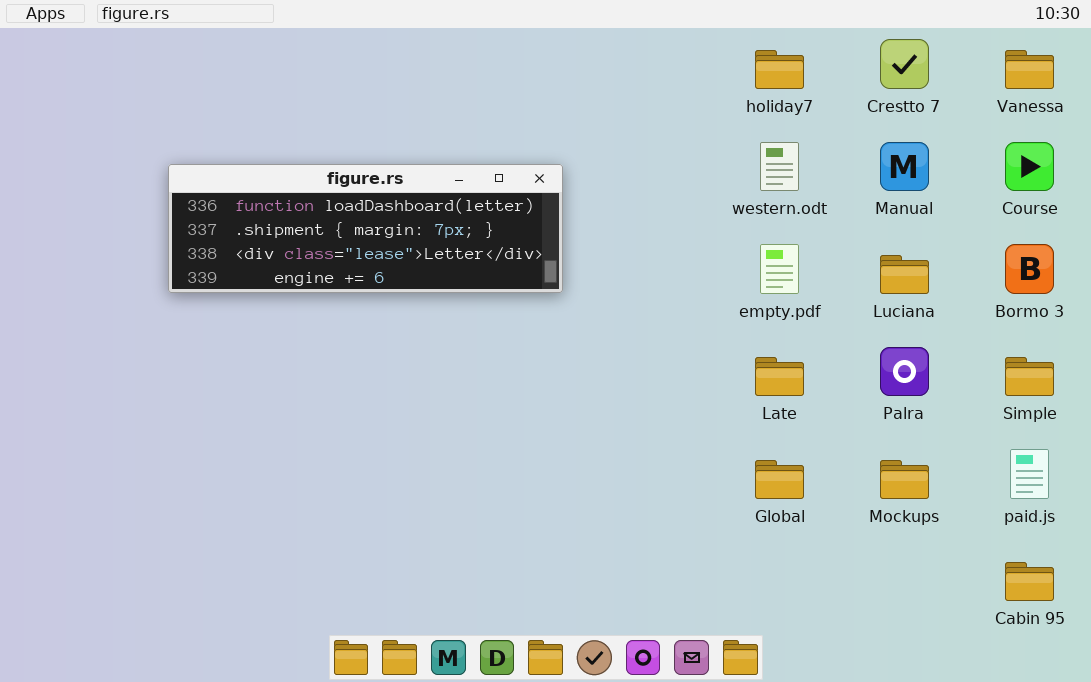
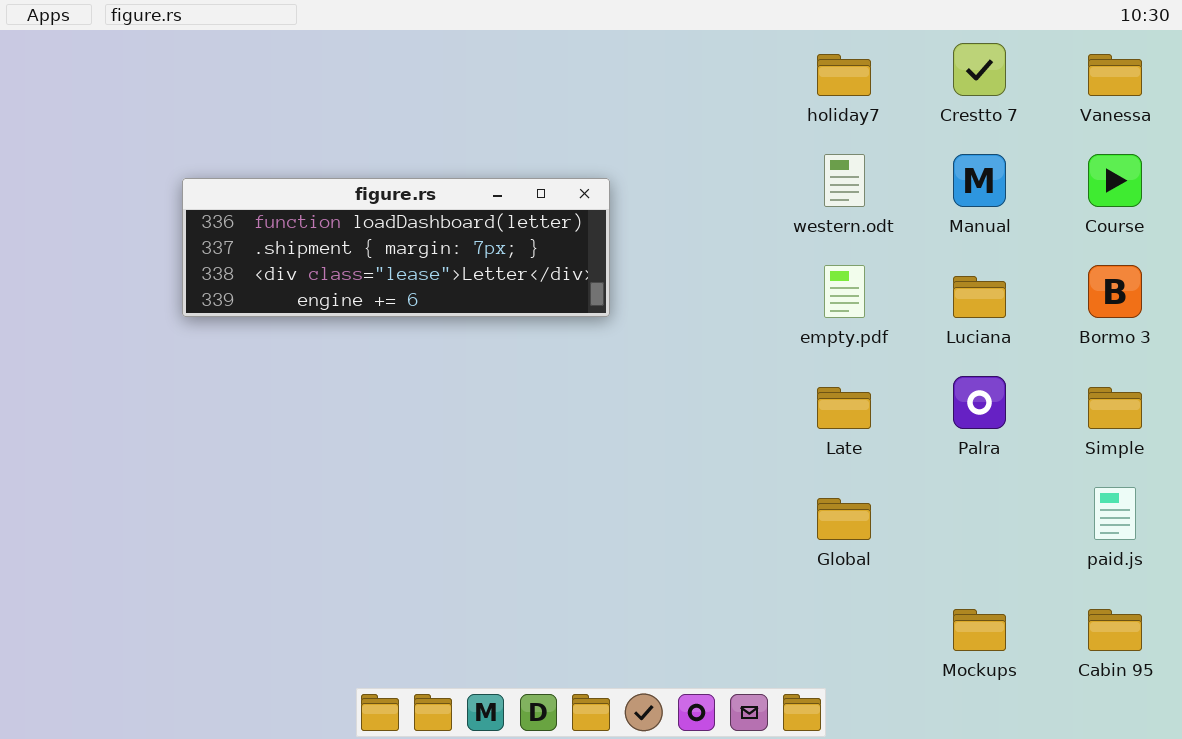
Mockups: [880,460,929,499] -> [953,609,1006,651], moved

